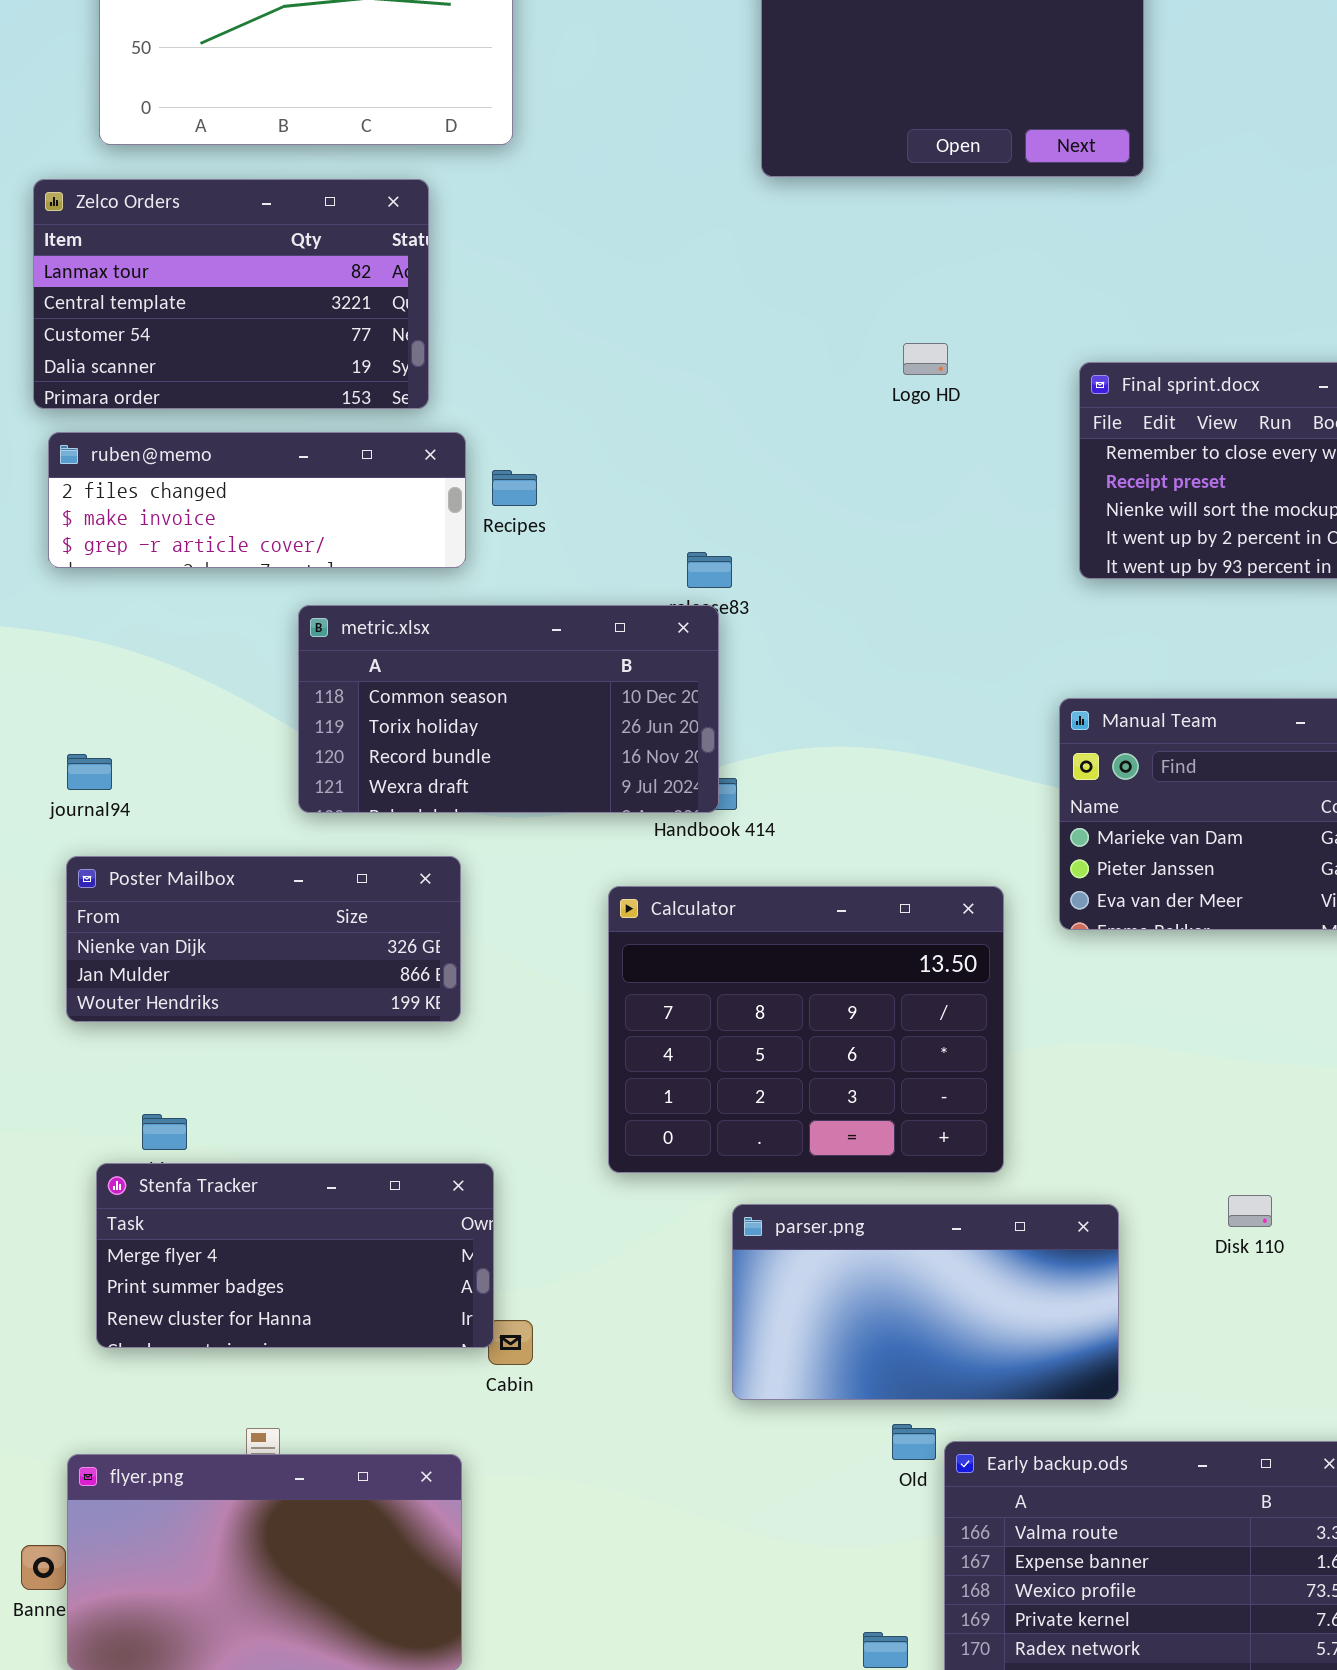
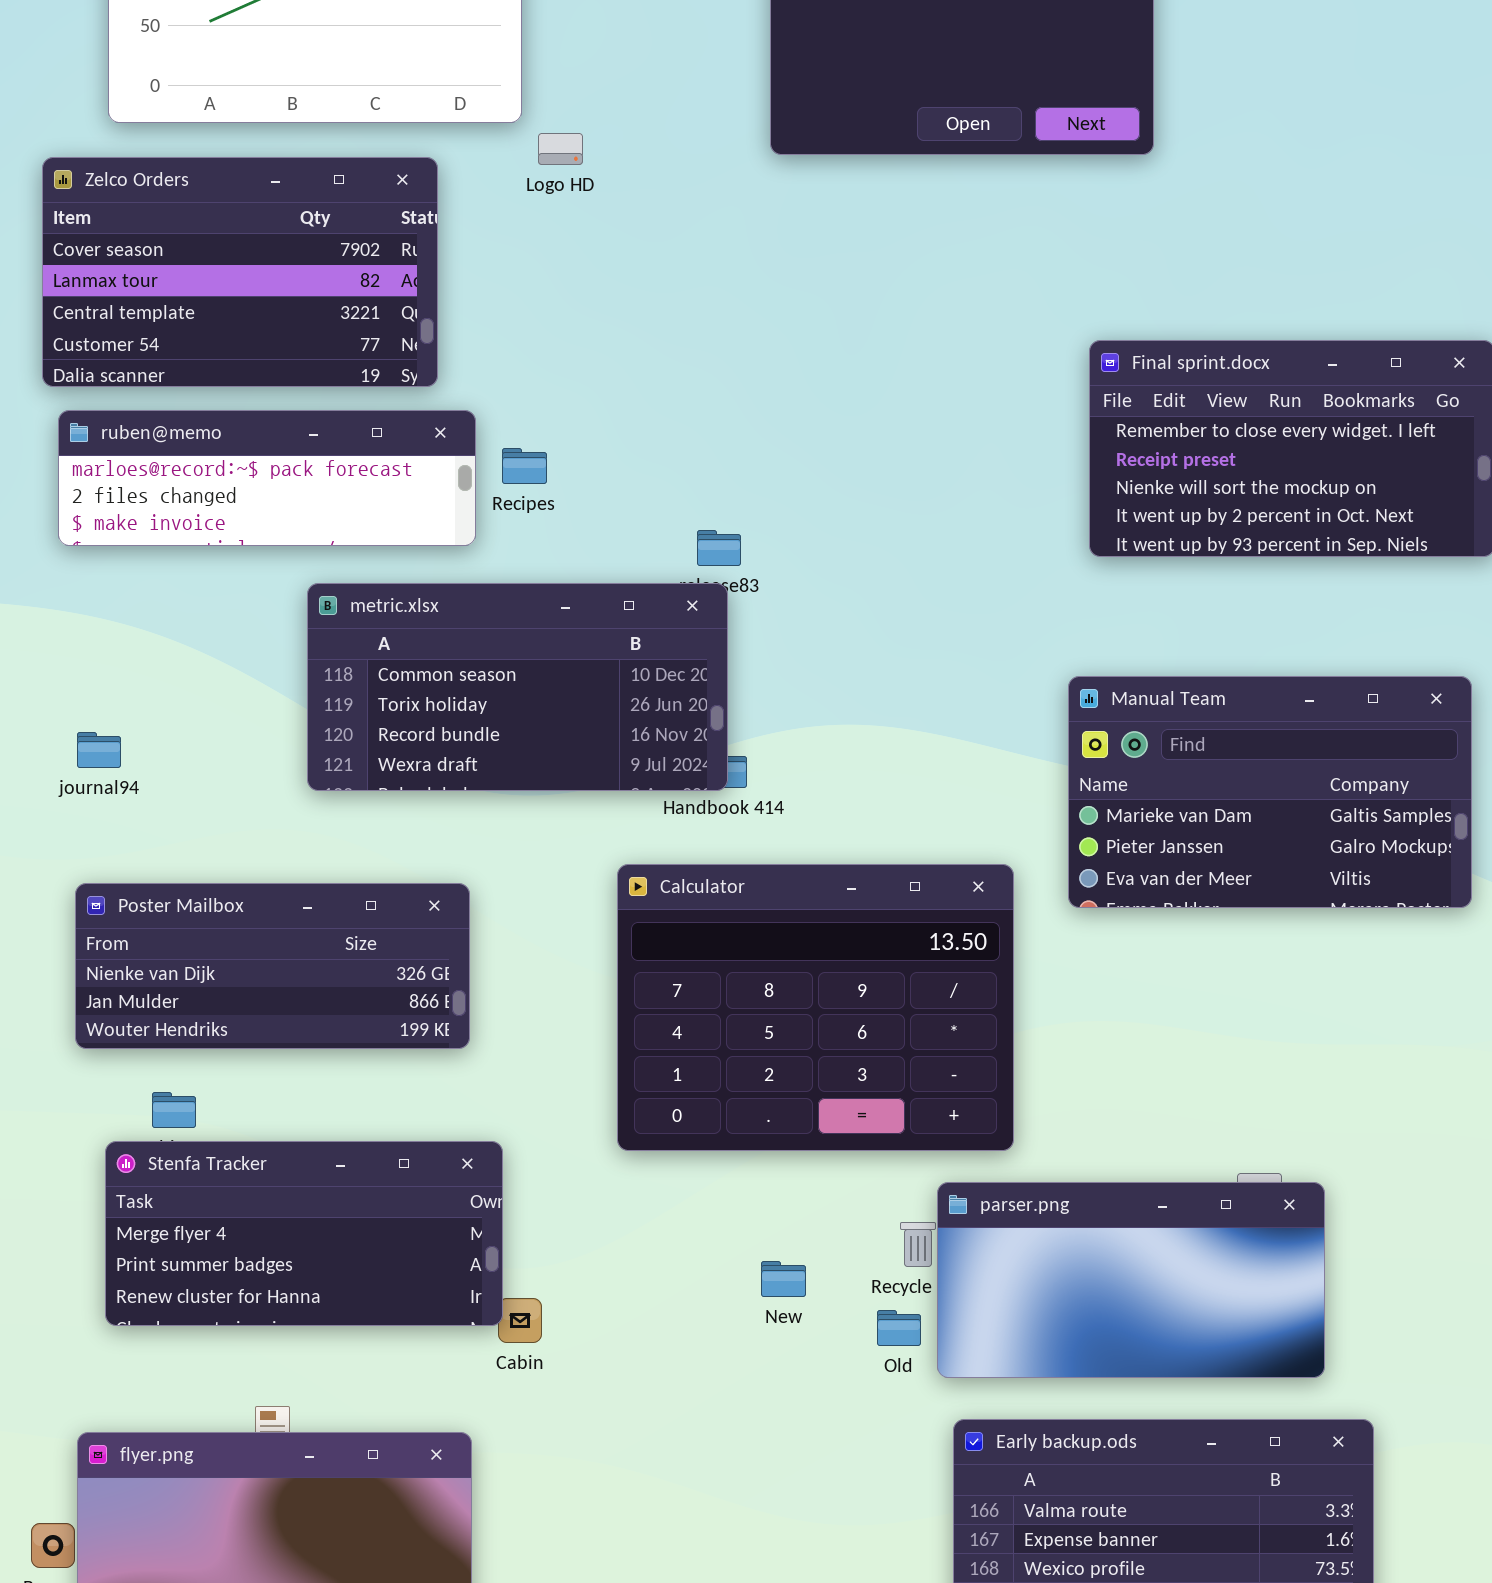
Zelco Orders: [33,179,429,409] -> [42,157,438,387], scrolled up 1 row
Logo HD: [903,343,948,375] -> [538,133,583,165], moved
ruben@memo: [48,432,466,568] -> [58,410,476,546], scrolled up 1 row
Poster Mailbox: [66,856,461,1022] -> [75,883,470,1049], moved
parser.png: [732,1204,1119,1400] -> [937,1182,1325,1378], moved
Old: [892,1424,936,1460] -> [877,1310,921,1346], moved

